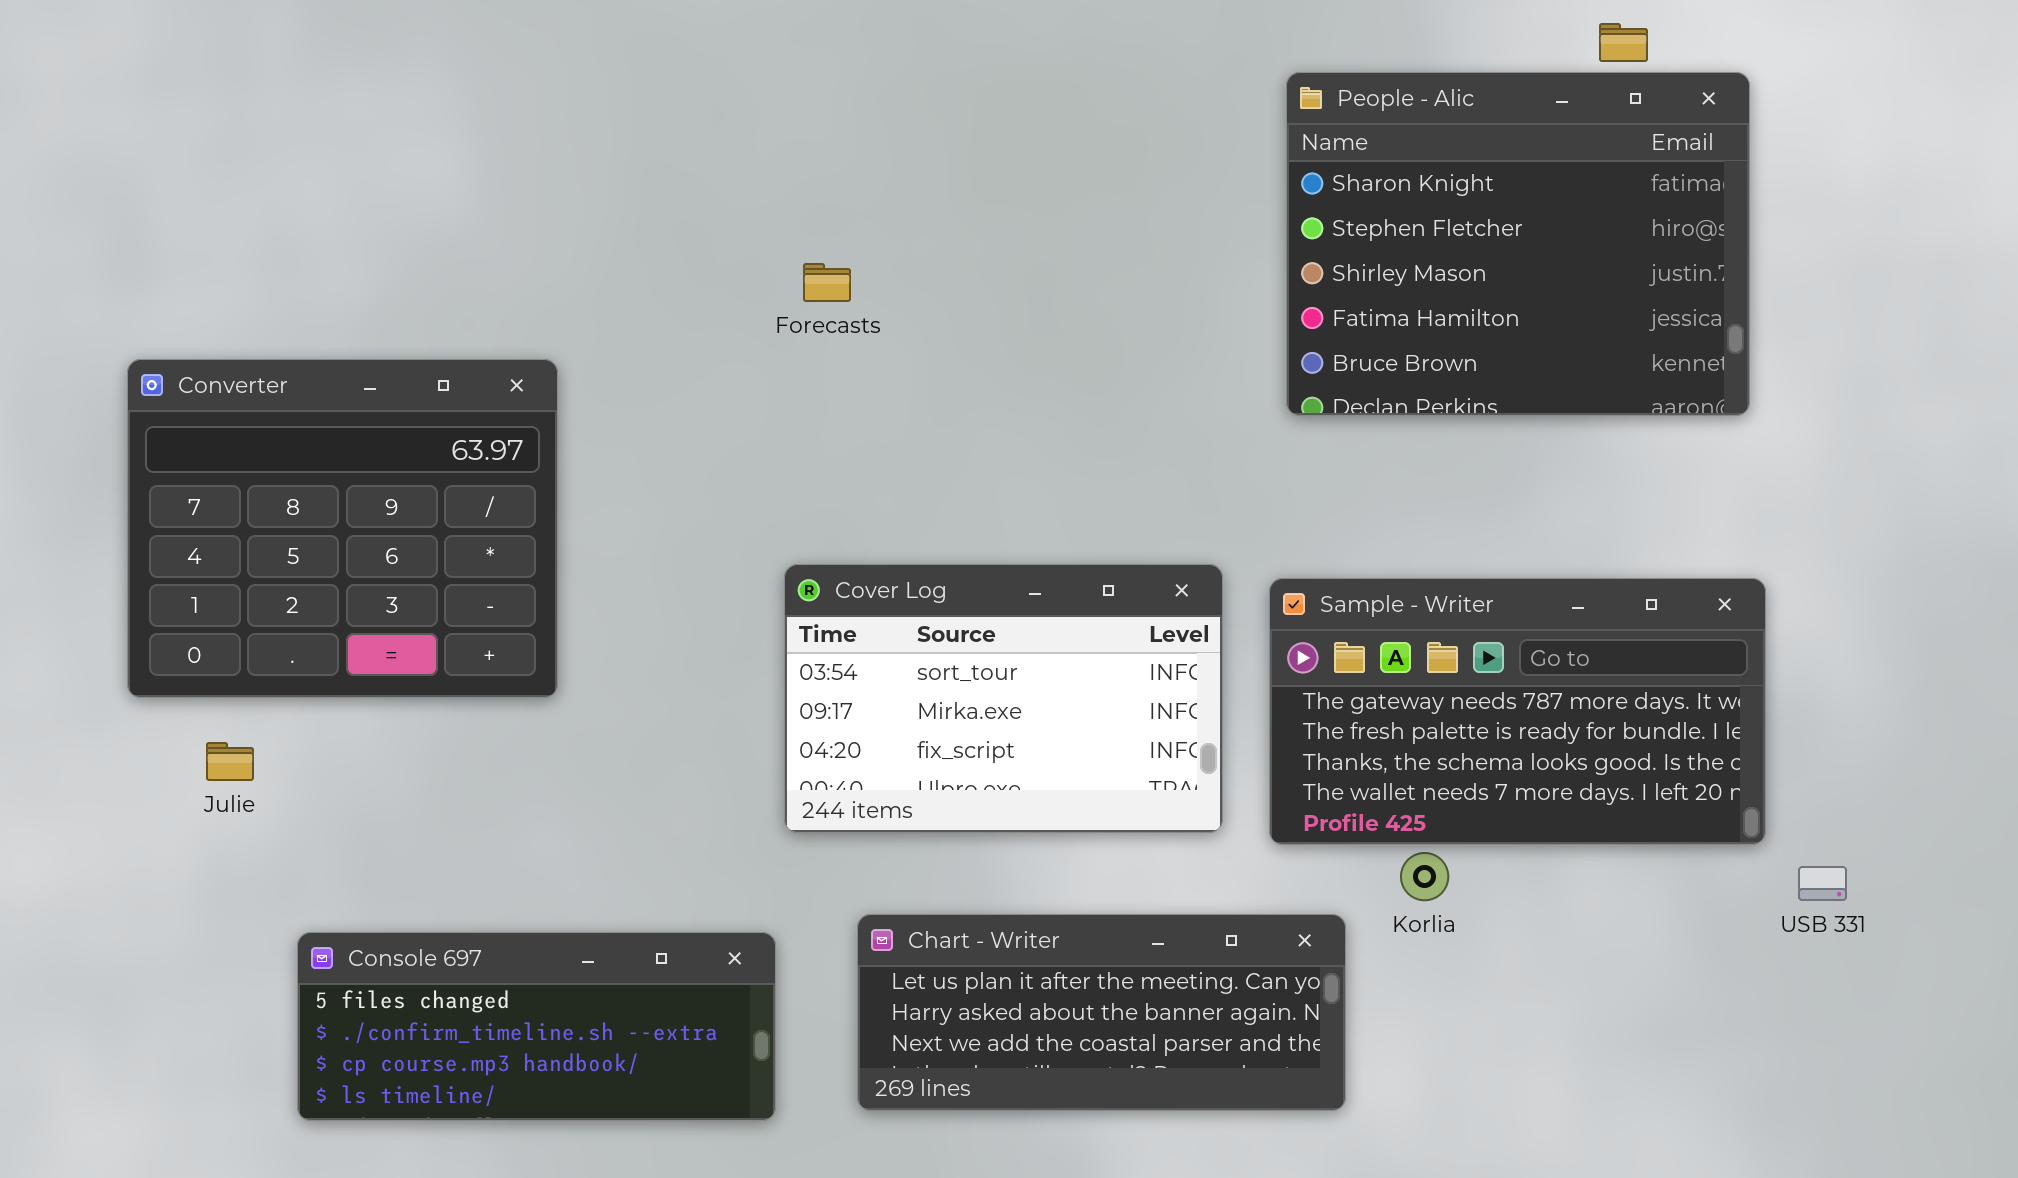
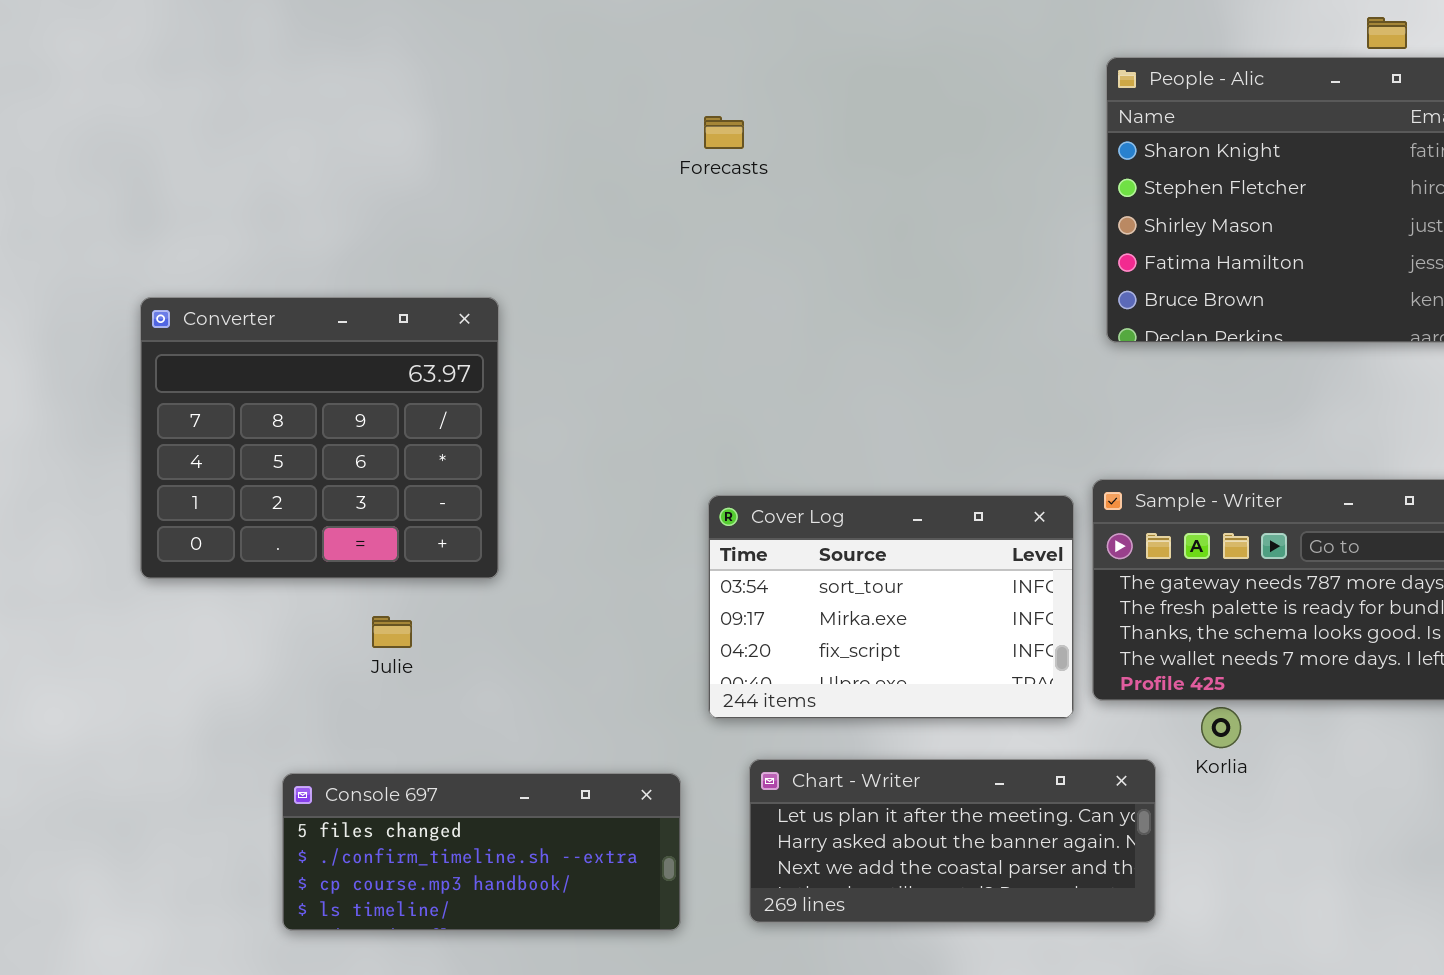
Forecasts: [803,263,851,302] -> [704,116,744,149], moved
Cover Log: [784,564,1223,833] -> [708,495,1074,719], moved
Julie: [206,742,254,781] -> [372,616,412,648], moved

